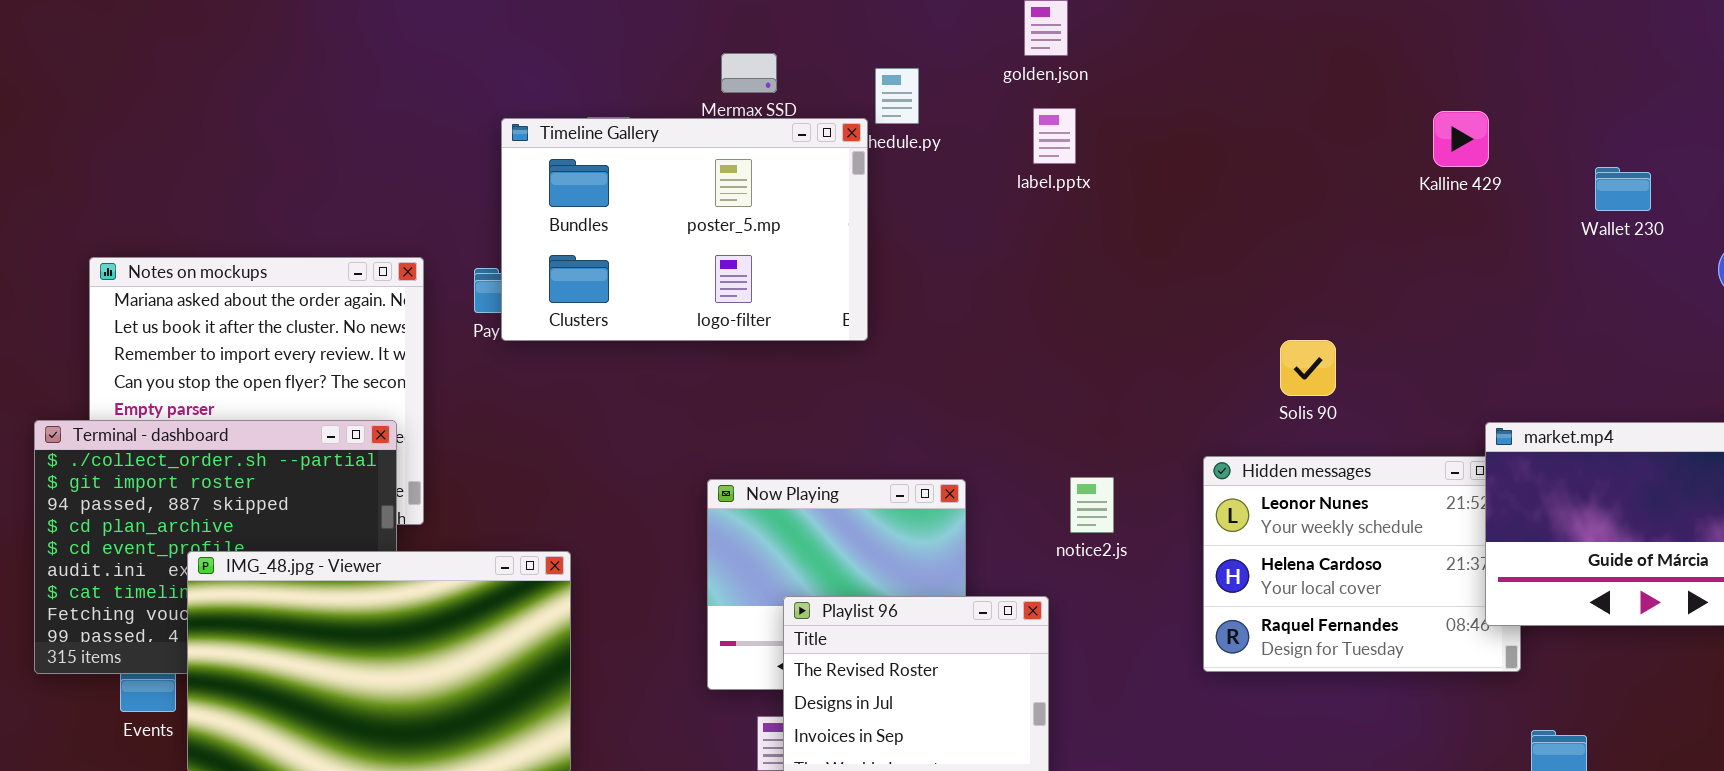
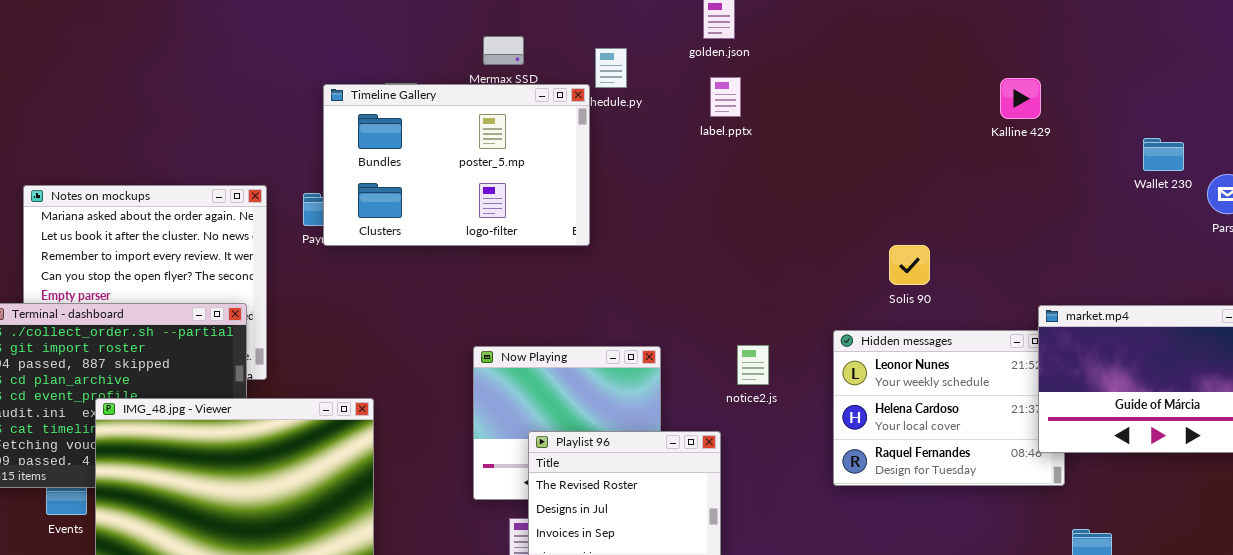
Wallet 230: [1595,167,1651,211] -> [1143,138,1184,171], moved

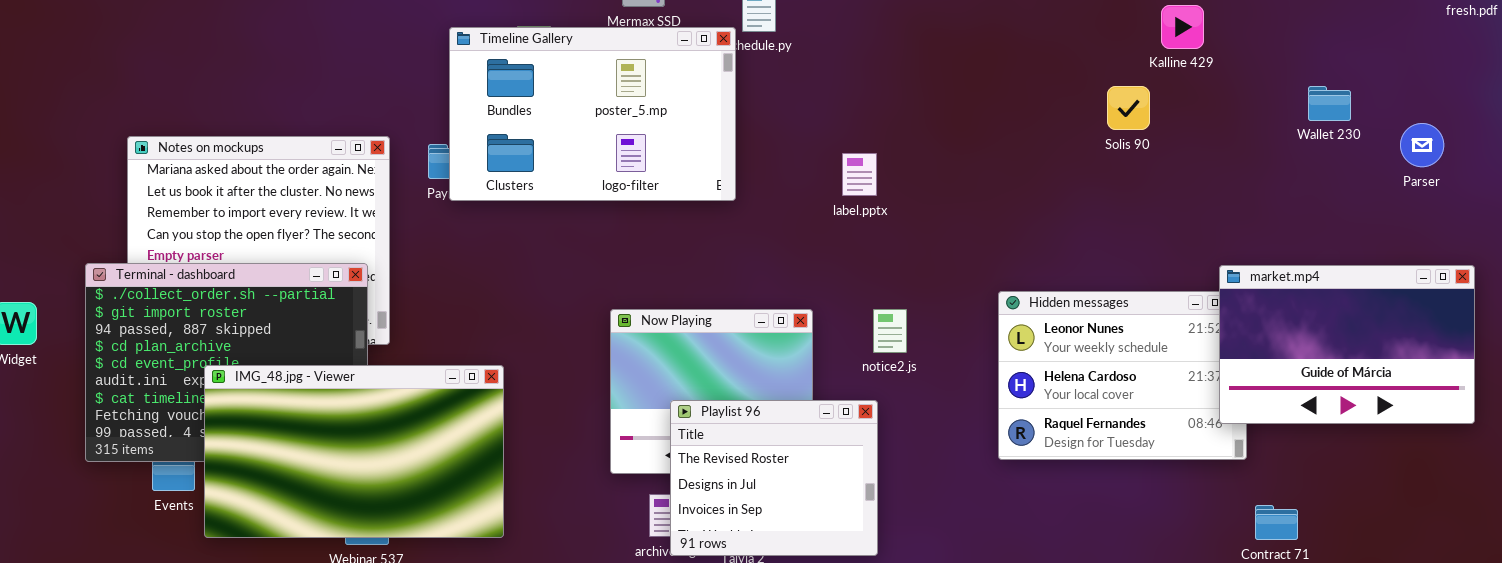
label.pptx: [710,77,741,117] -> [842,153,877,196], moved
Kalline 429: [1000,78,1041,119] -> [1161,5,1204,49], moved
Wallet 230: [1143,138,1184,171] -> [1308,86,1351,121], moved
Solis 90: [889,245,930,285] -> [1107,86,1150,130], moved
notice2.js: [737,345,769,385] -> [873,309,907,353], moved

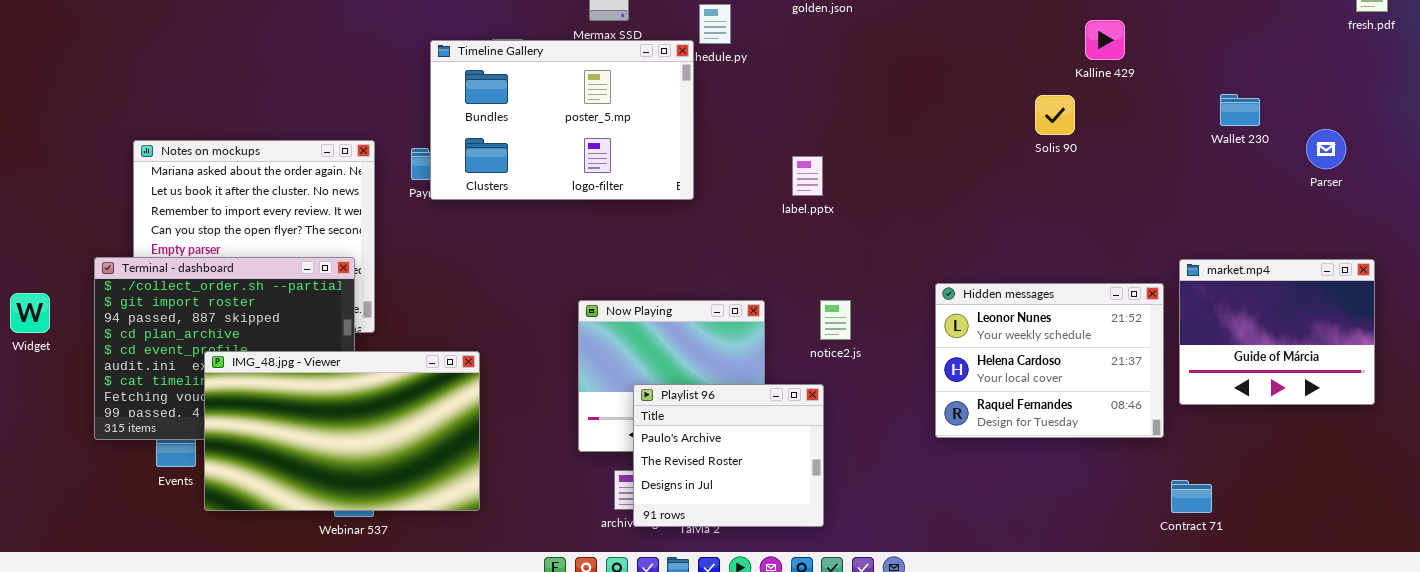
market.mp4: [1219,265,1475,424] -> [1179,259,1375,405], resized
Playlist 96: [670,400,878,556] -> [633,384,824,527], scrolled up 1 row

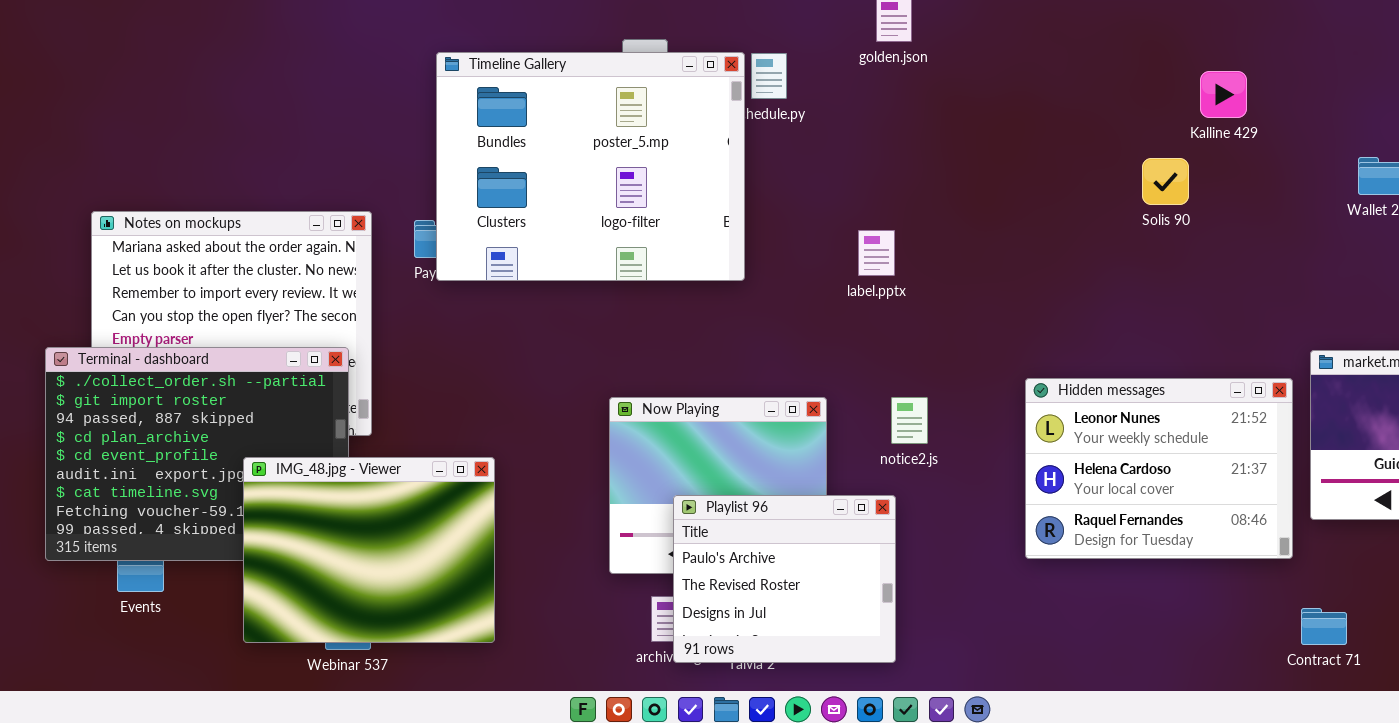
Timeline Gallery: [430,40,694,200] -> [436,52,745,281], resized
IMG_48.jpg - Viewer: [204,351,480,511] -> [243,457,495,643], resized

